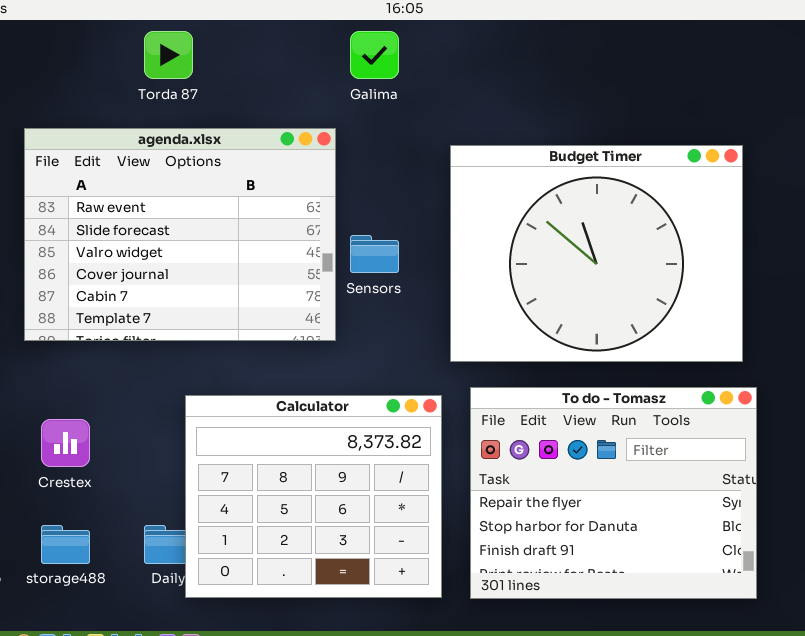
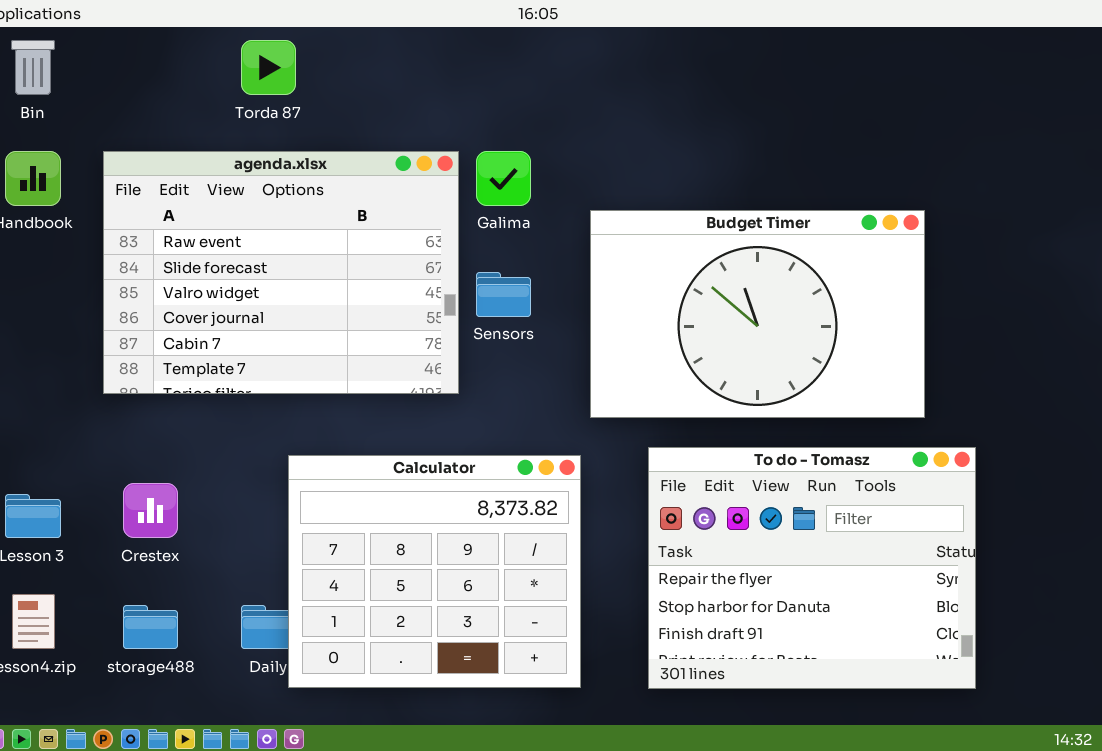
Galima: [350,31,399,79] -> [476,151,531,206], moved
Budget Timer: [450,145,743,362] -> [590,210,925,418], resized
To do - Tomasz: [470,387,757,599] -> [648,447,976,689], moved

